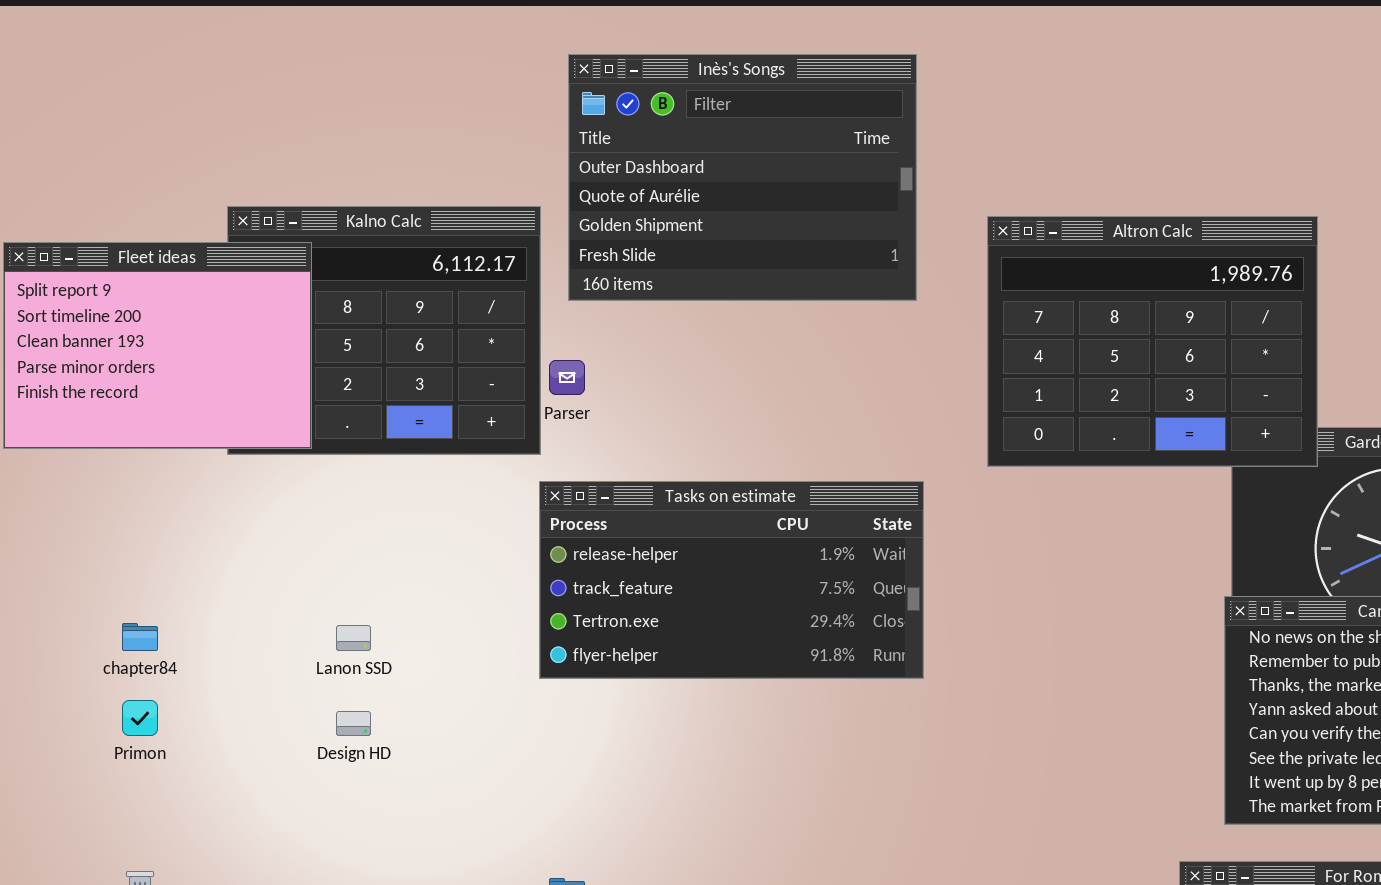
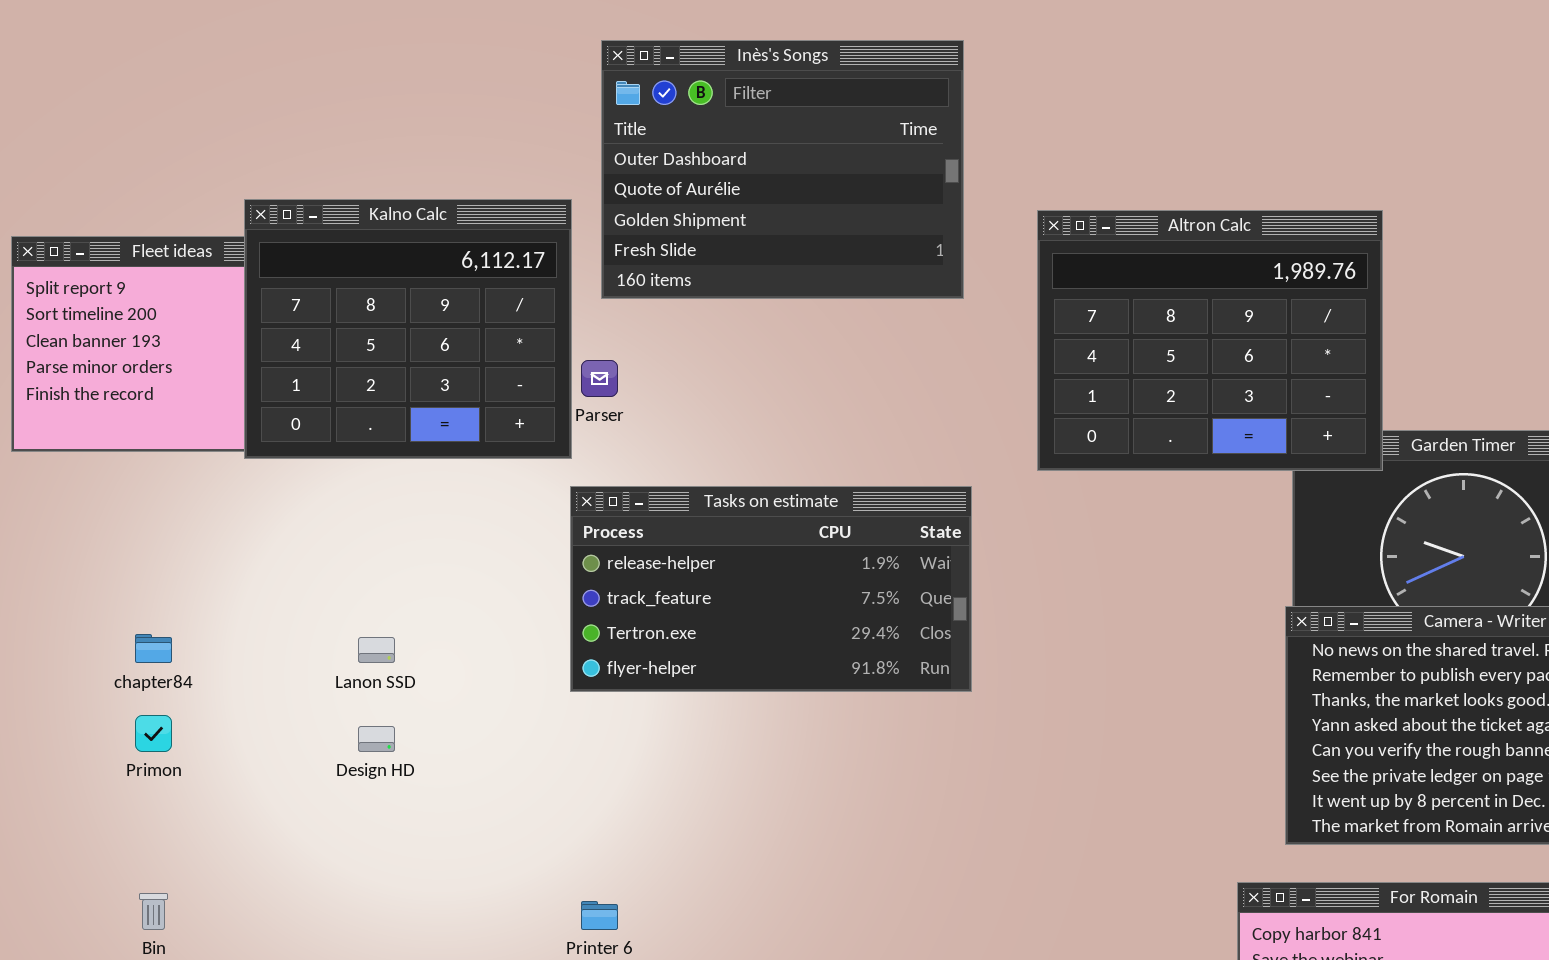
Kalno Calc: [227,206,541,455] -> [244,199,572,459], raised

